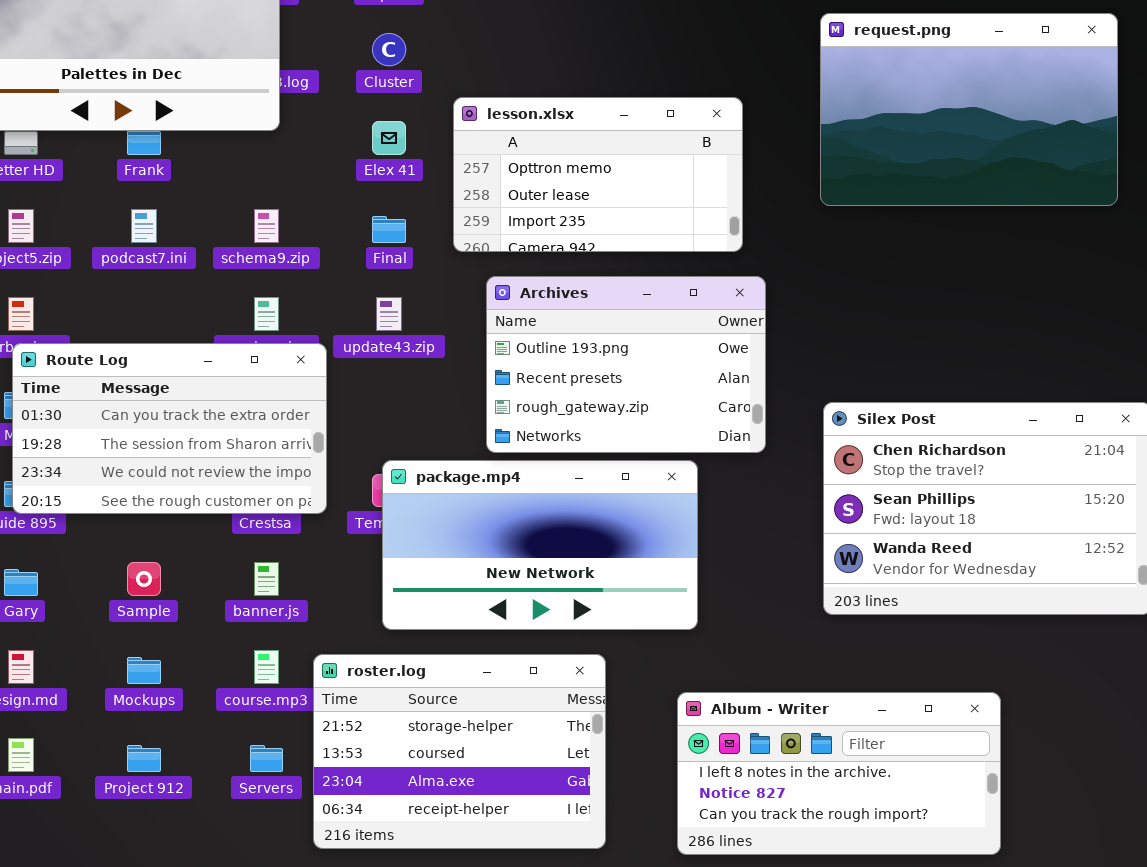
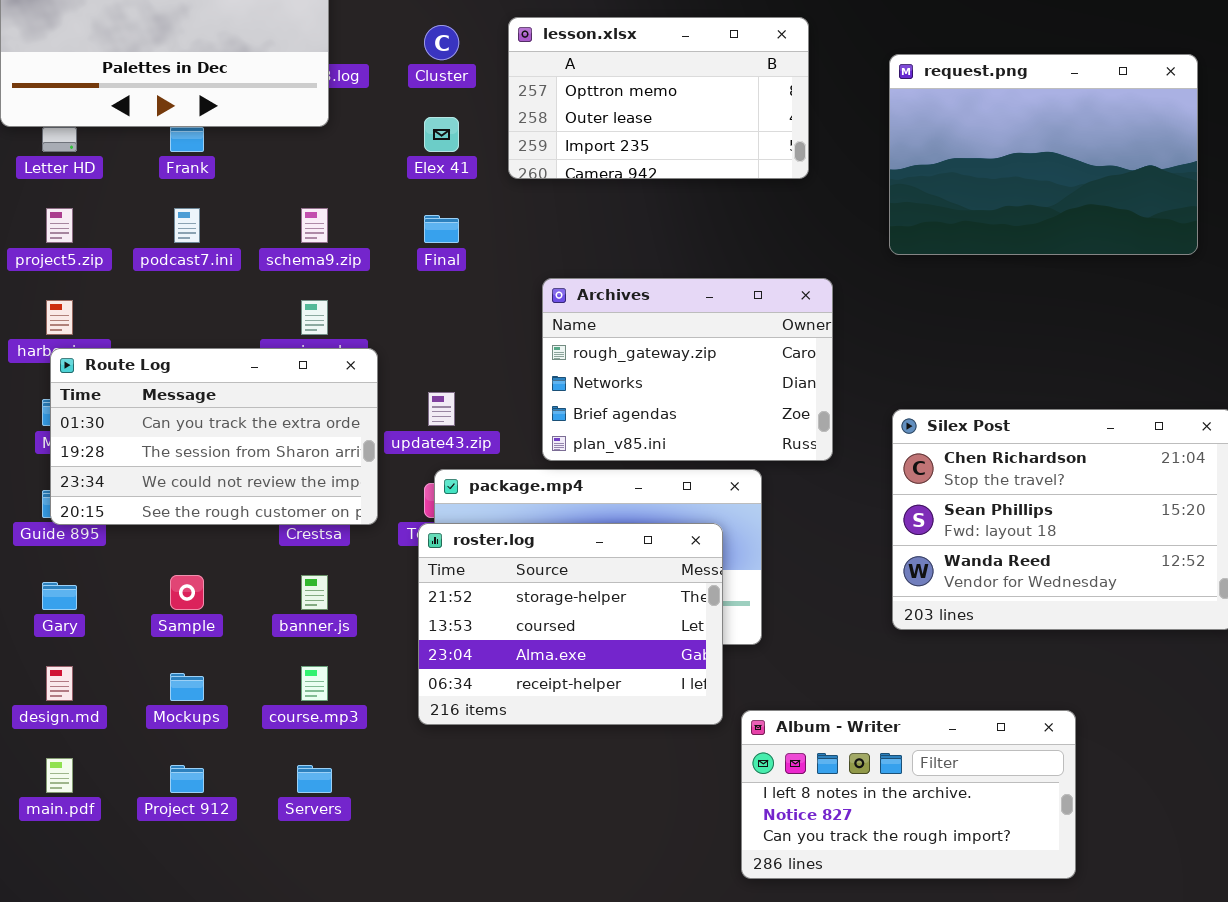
request.png: [820,13,1118,206] -> [889,54,1198,255], moved
lesson.xlsx: [453,97,743,252] -> [508,17,809,179], moved
Archives: [486,276,766,453] -> [542,278,833,461], scrolled down 2 rows
update43.zip: [376,297,402,331] -> [428,392,455,426], moved
roster.log: [313,654,606,849] -> [418,523,723,725], moved

